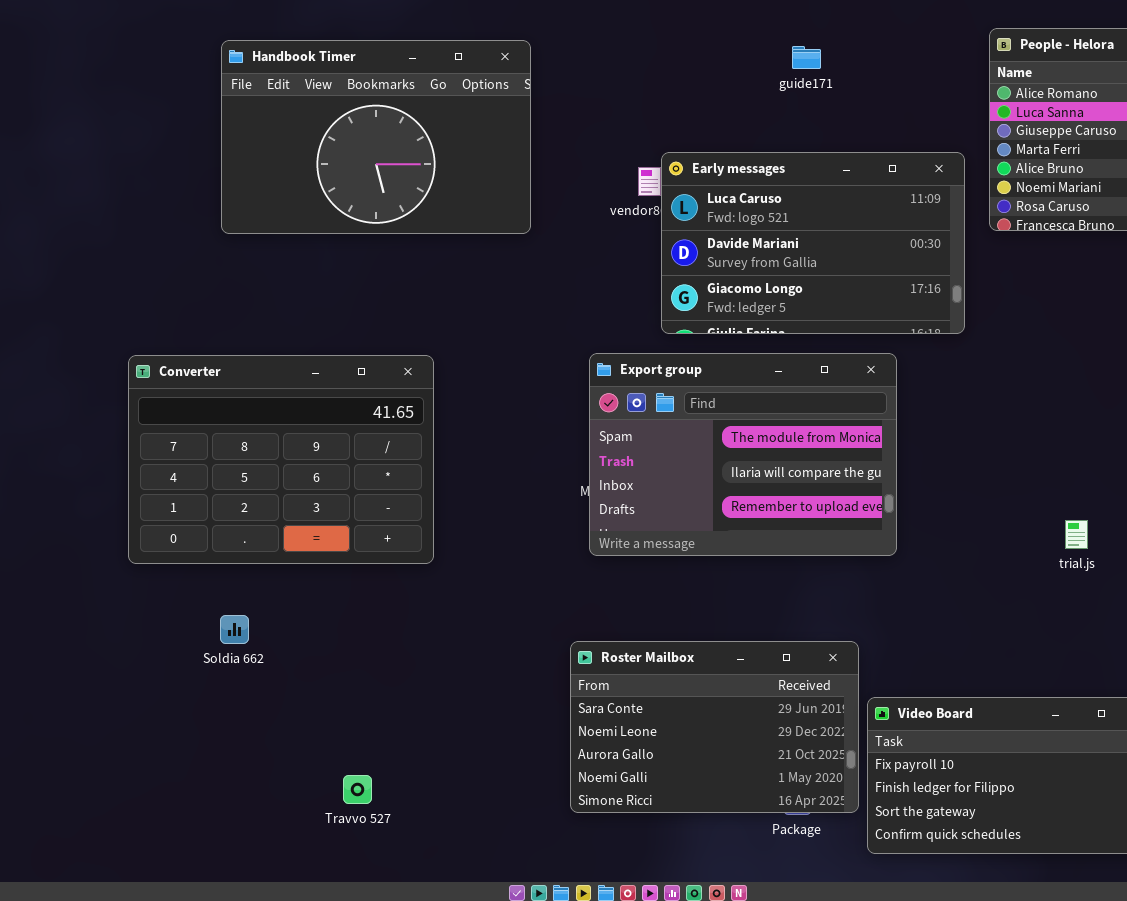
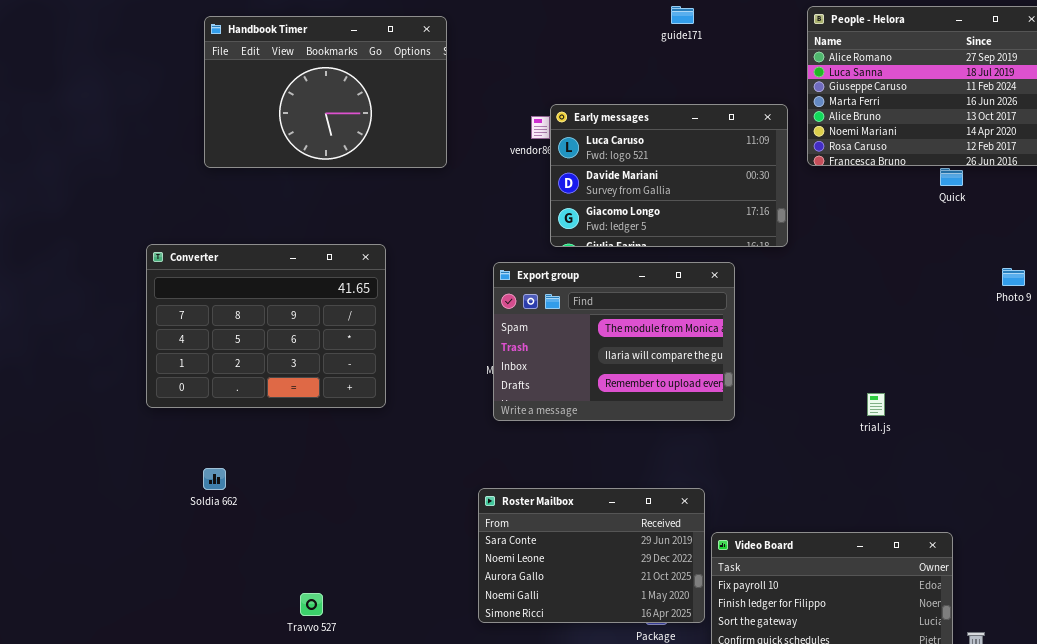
guide171: [792,46,821,69] -> [671,6,694,24], moved
Converter: [128,355,434,564] -> [146,244,386,408], moved

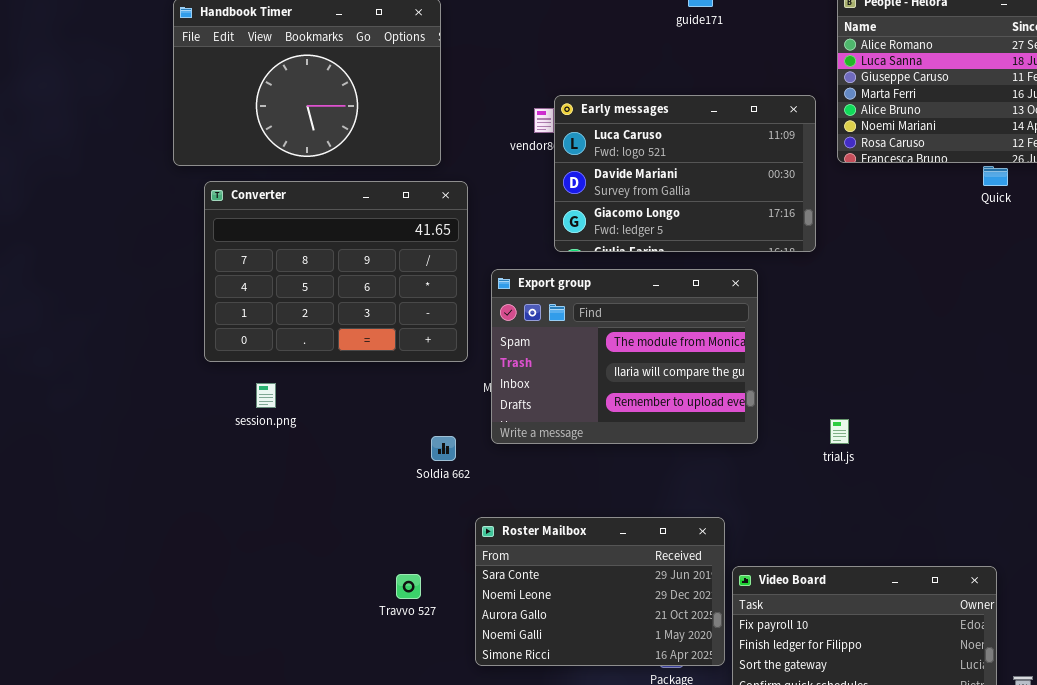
Converter: [146,244,386,408] -> [204,181,468,362], moved
trial.js: [867,393,885,416] -> [830,419,849,444], moved
Soldia 662: [203,468,226,490] -> [431,436,456,461], moved
Travvo 527: [300,593,323,616] -> [396,574,421,599], moved

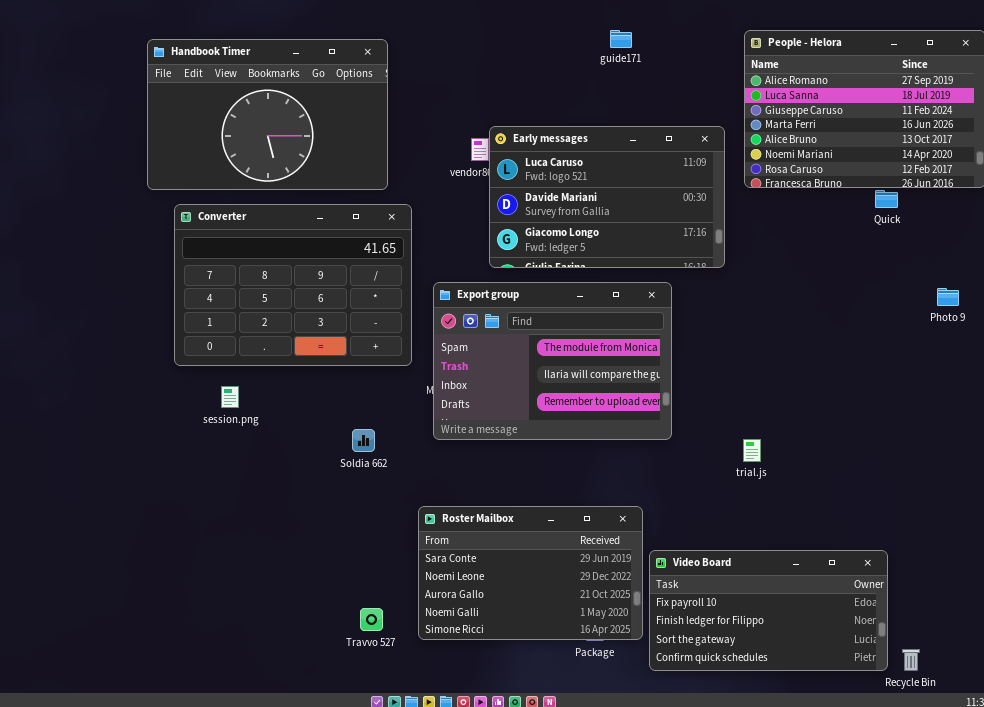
trial.js: [830,419,849,444] -> [743,439,761,462], moved
Soldia 662: [431,436,456,461] -> [352,429,375,452], moved
Travvo 527: [396,574,421,599] -> [360,608,383,631], moved

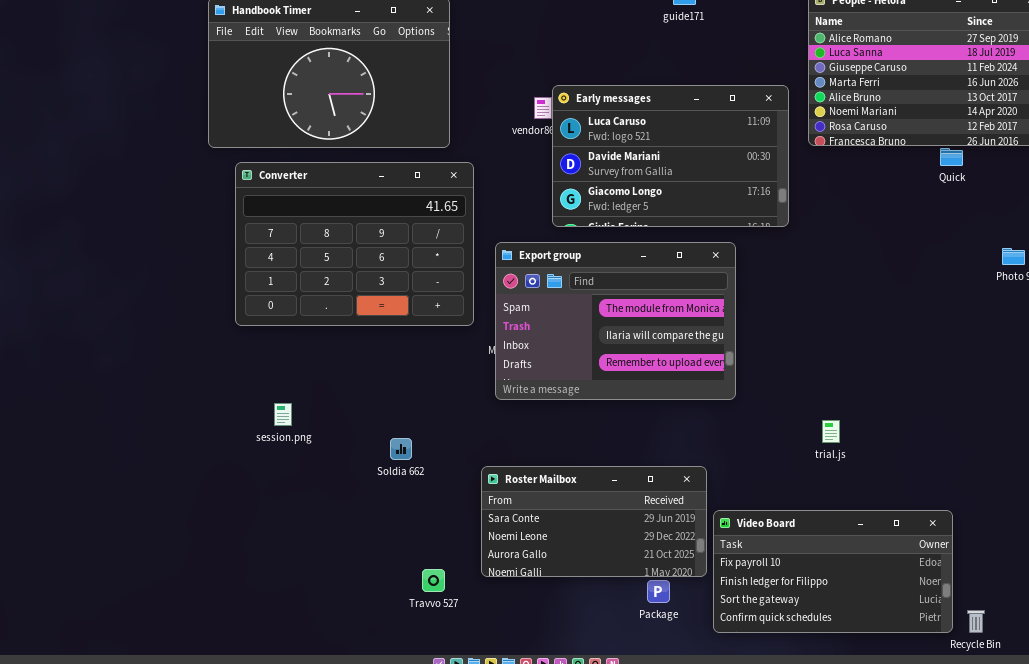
session.png: [221,386,239,408] -> [274,403,292,426], moved
Soldia 662: [352,429,375,452] -> [390,438,412,460], moved
trial.js: [743,439,761,462] -> [822,420,840,443], moved
Roster Mailbox: [418,506,643,640] -> [481,466,707,577], resized

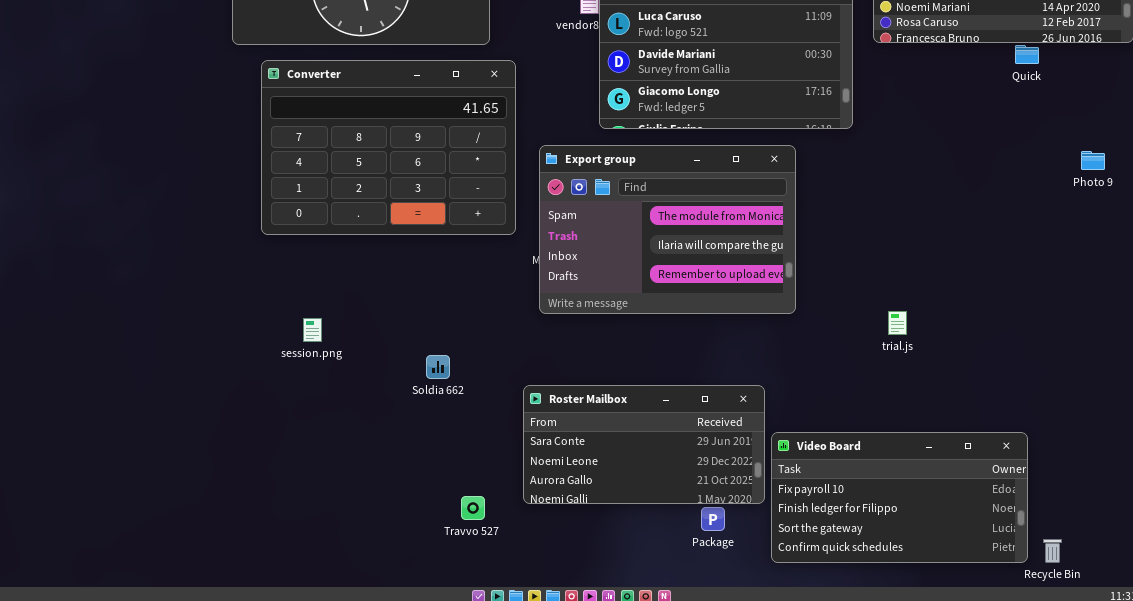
trial.js: [822,420,840,443] -> [888,311,907,335], moved

